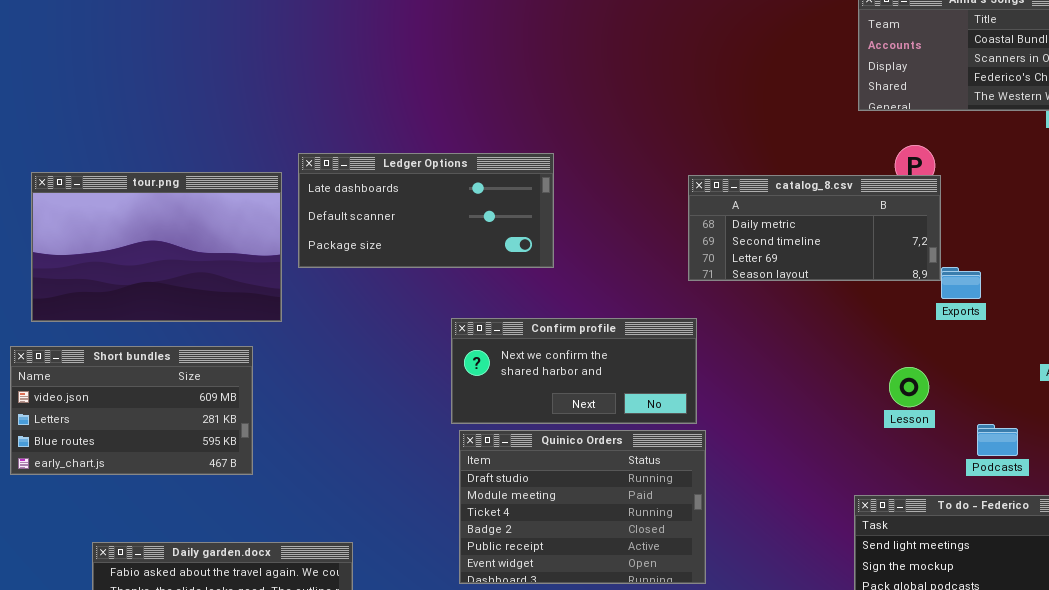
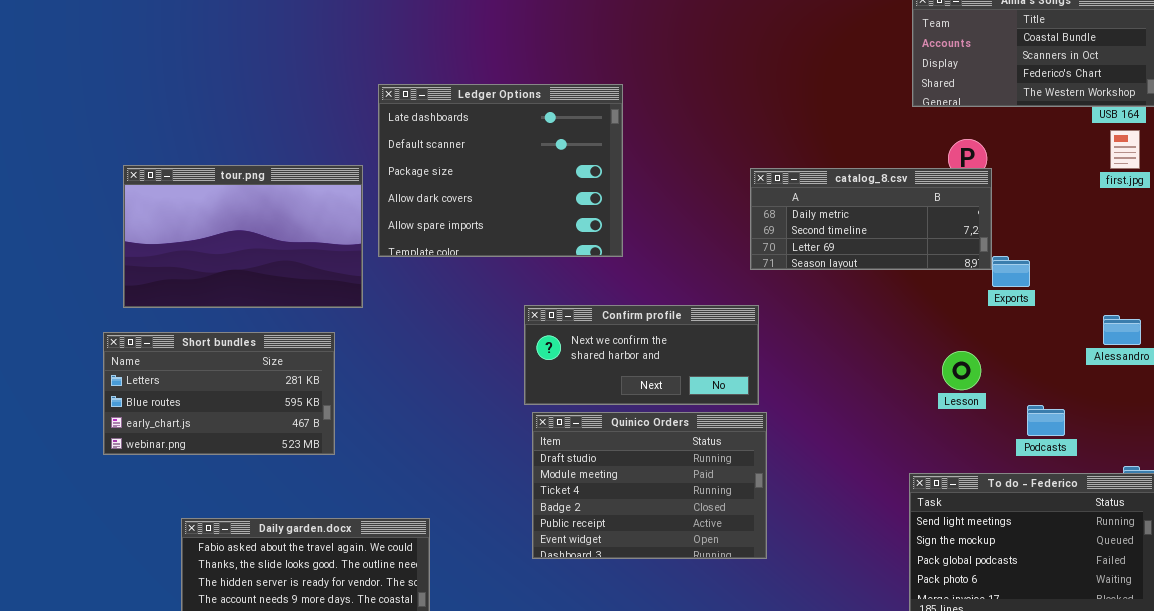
Ledger Options: [298,153,554,268] -> [378,84,623,257], resized
Short bundles: [10,346,253,475] -> [103,332,335,455], scrolled down 1 row

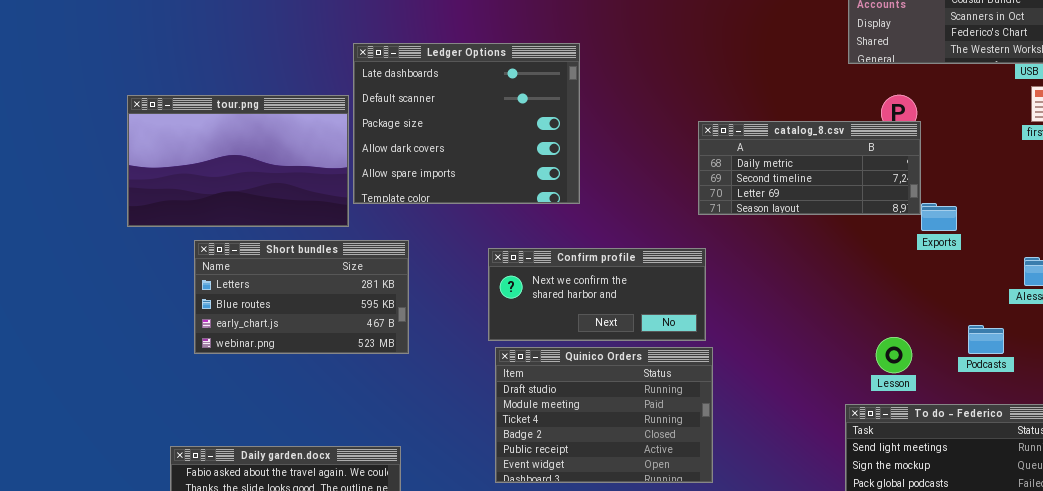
tour.png: [123,165,363,308] -> [127,95,349,227], moved
Short bundles: [103,332,335,455] -> [194,240,409,354], moved
Lesson: [942,351,981,390] -> [876,337,912,373], moved
Podcasts: [1027,405,1065,436] -> [968,325,1004,354], moved

